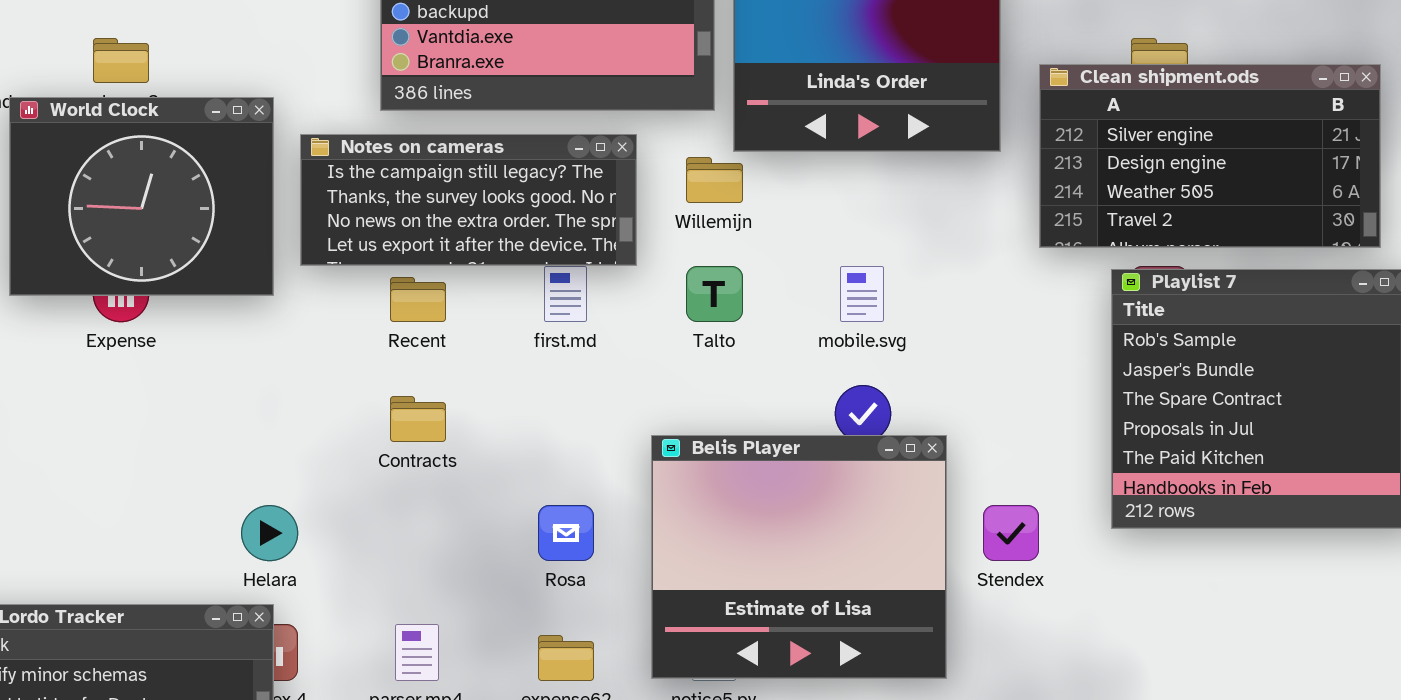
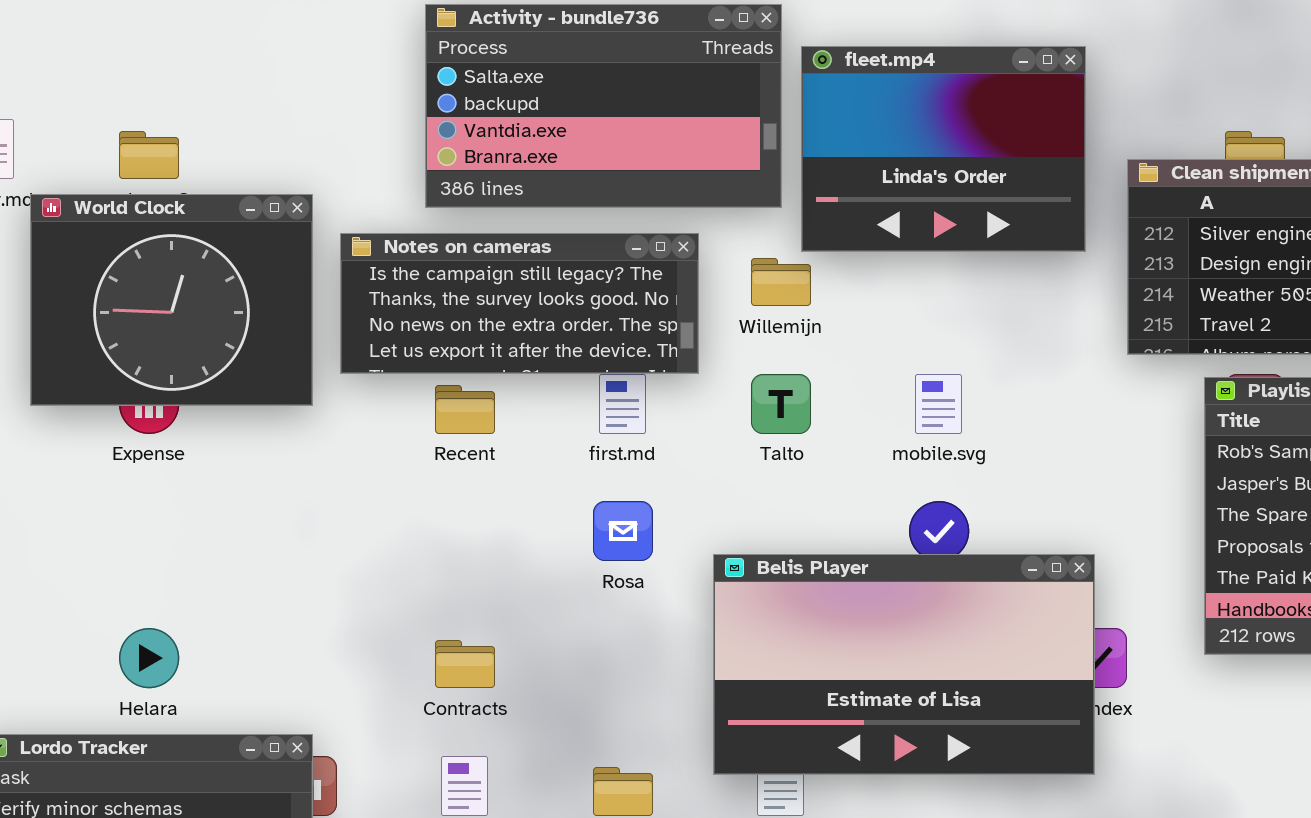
Contracts: [390,396,446,442] -> [435,640,495,688], moved
Belis Player: [651,435,947,679] -> [713,554,1095,775], resized
Helara: [241,505,298,561] -> [119,628,179,688], moved
Rosa: [538,505,594,561] -> [593,501,653,561], moved

